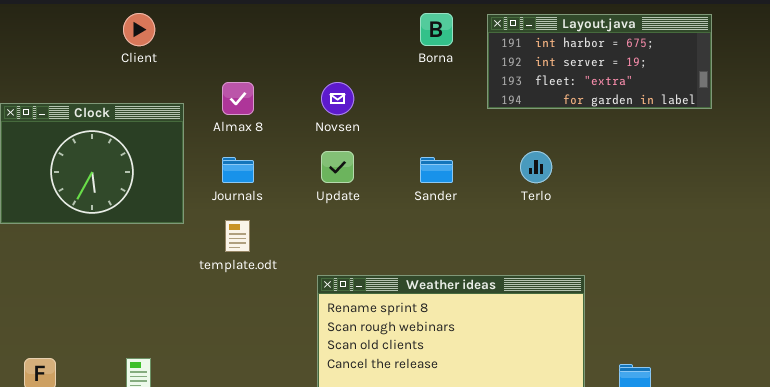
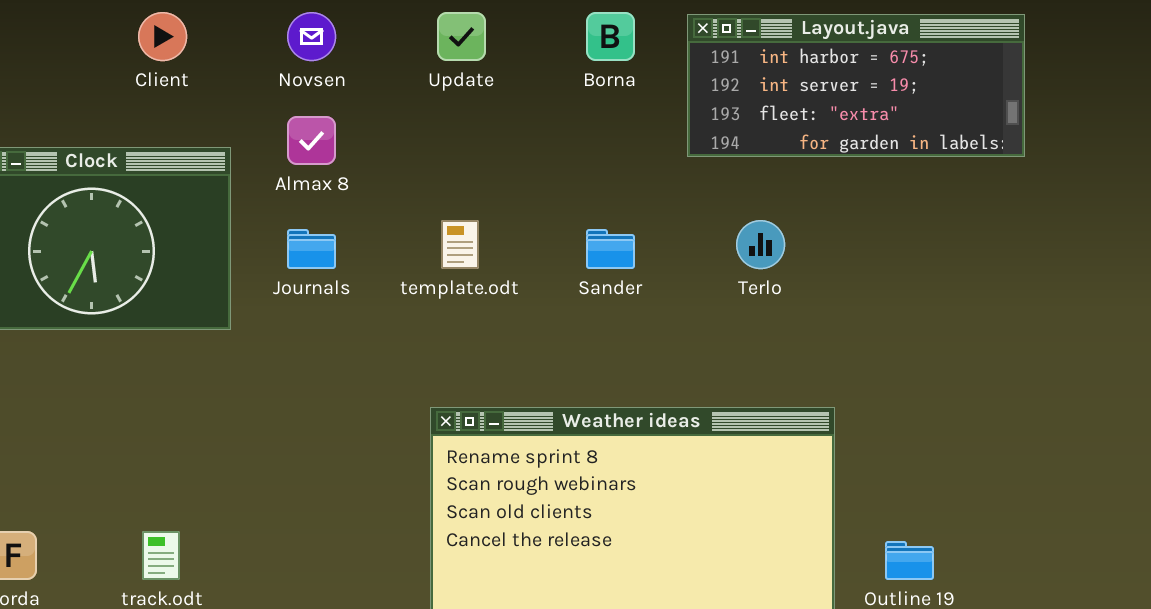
Novsen: [321,82,354,115] -> [287,12,336,61], moved
Update: [321,151,354,183] -> [437,12,486,61], moved
template.odt: [225,220,250,252] -> [441,220,479,269], moved

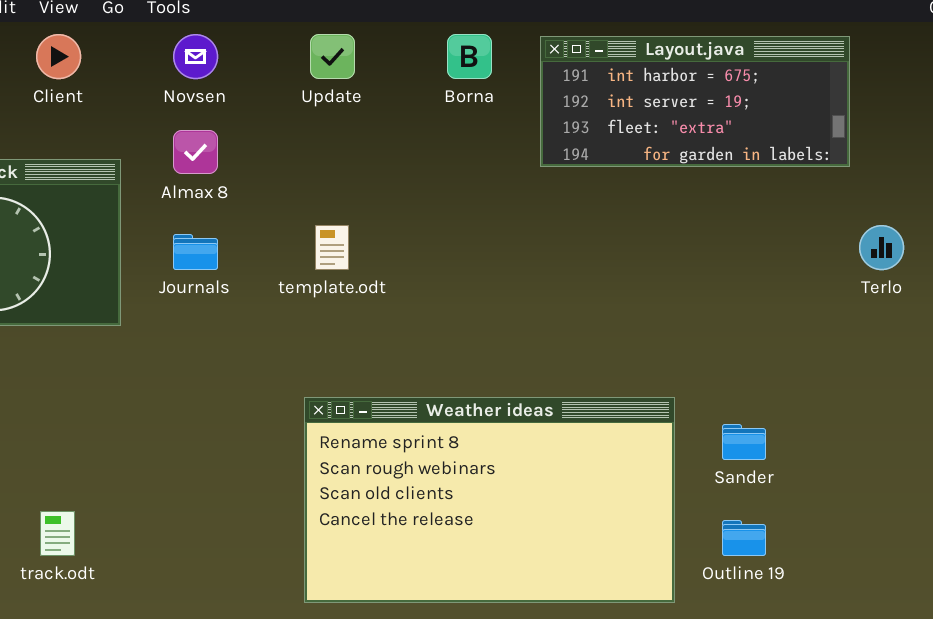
Terlo: [736,220,785,269] -> [859,225,904,270], moved
Sander: [586,229,635,269] -> [722,424,766,460], moved

